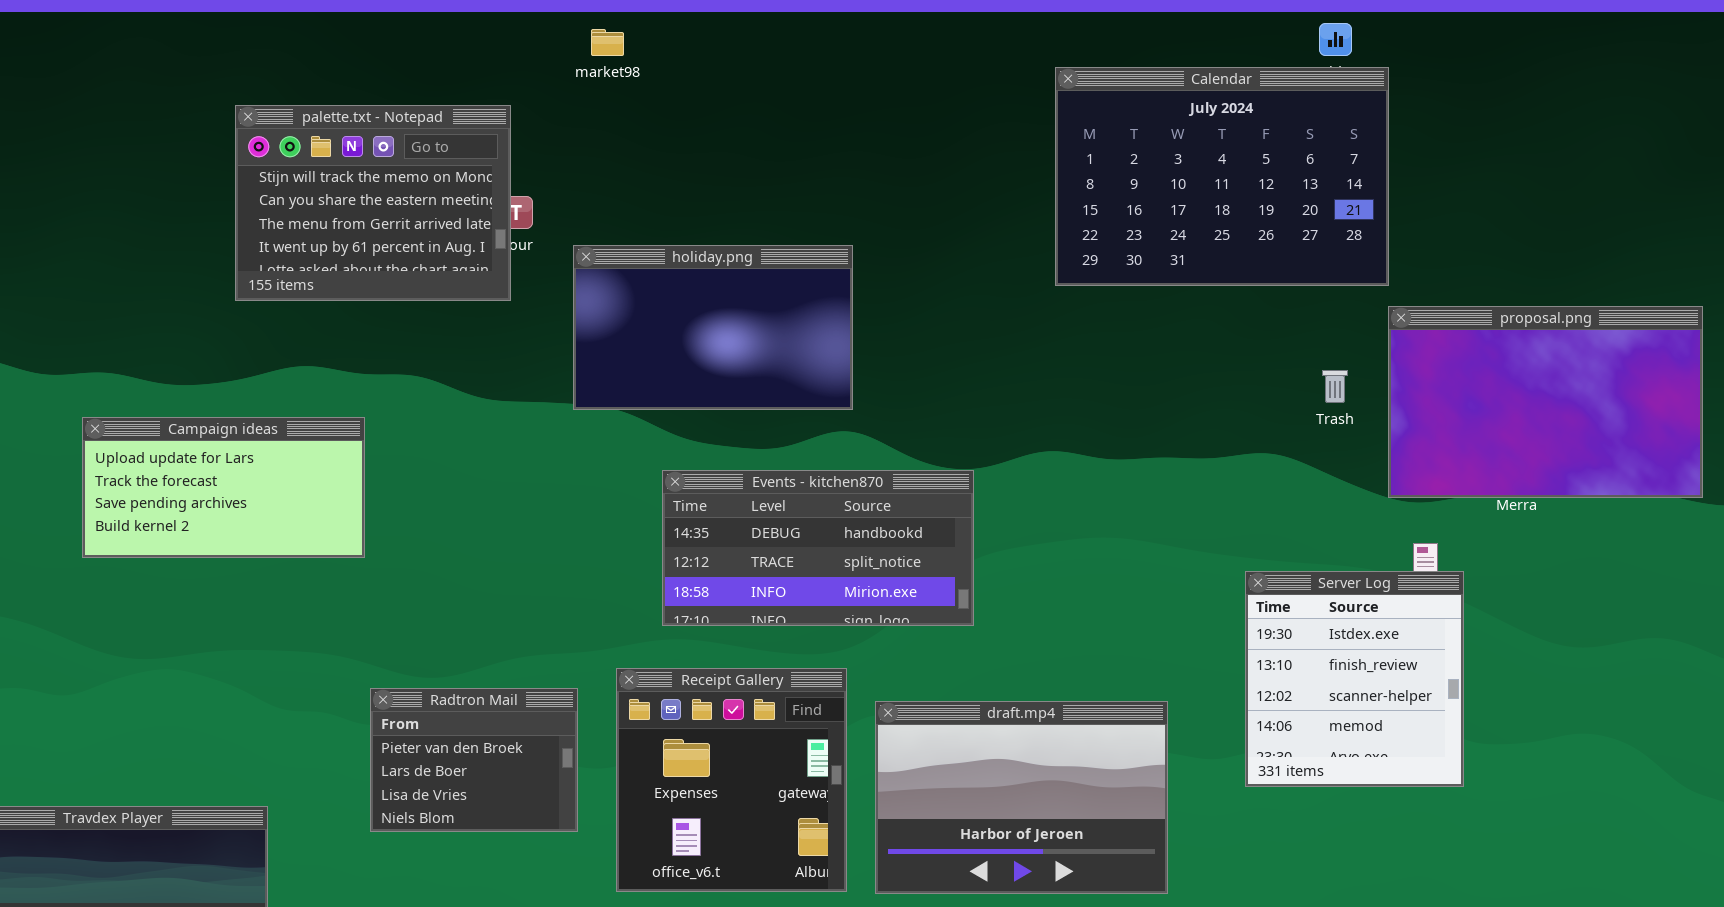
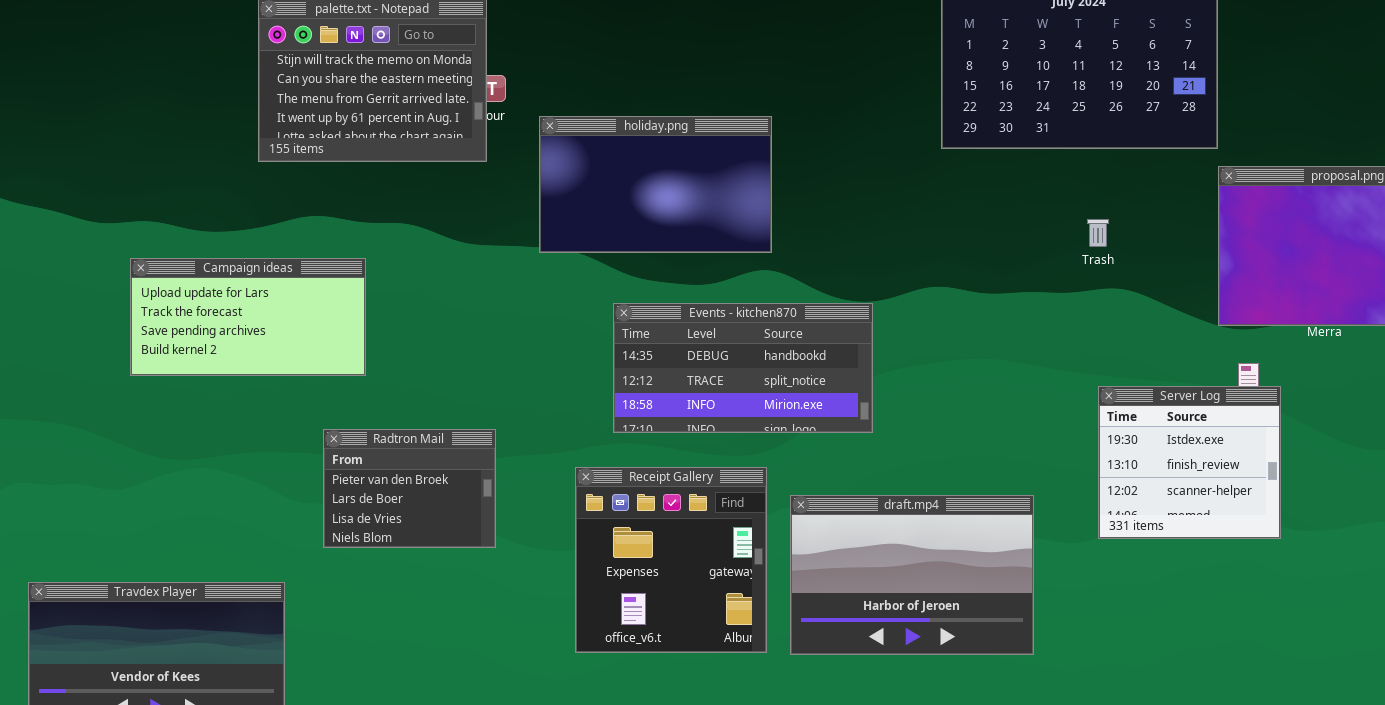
Trash: [1322,370,1348,403] -> [1087,219,1109,247], moved
Server Log: [1245,571,1464,787] -> [1098,386,1281,539], resized
Radtron Mail: [370,688,578,832] -> [323,429,496,548], moved

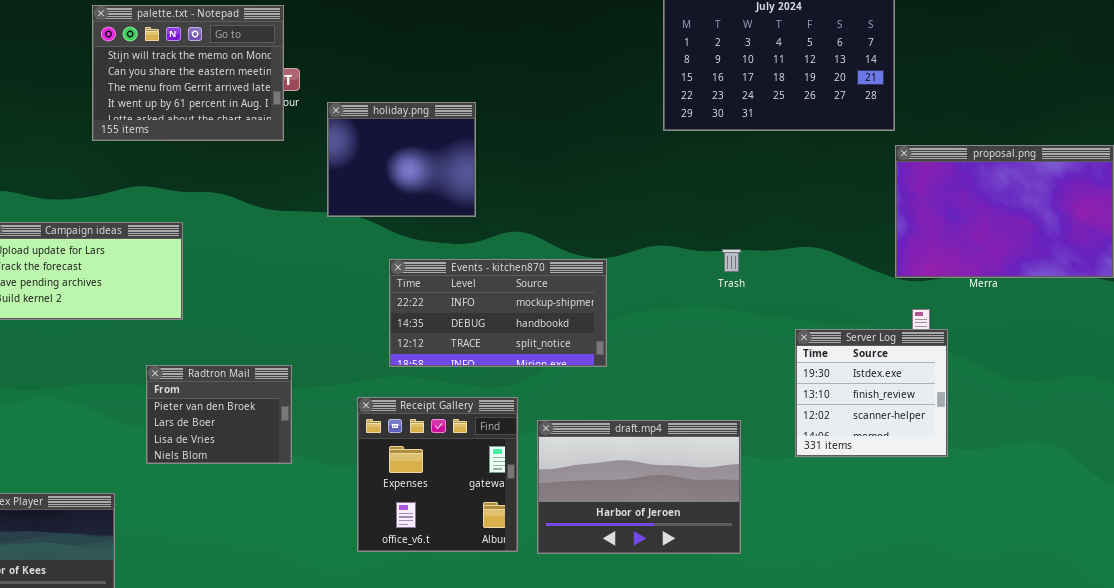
holiday.png: [539,116,772,253] -> [327,102,476,217], resized
Trash: [1087,219,1109,247] -> [722,249,741,272], moved
Events - kitchen870: [613,303,873,433] -> [389,259,607,367], scrolled up 1 row

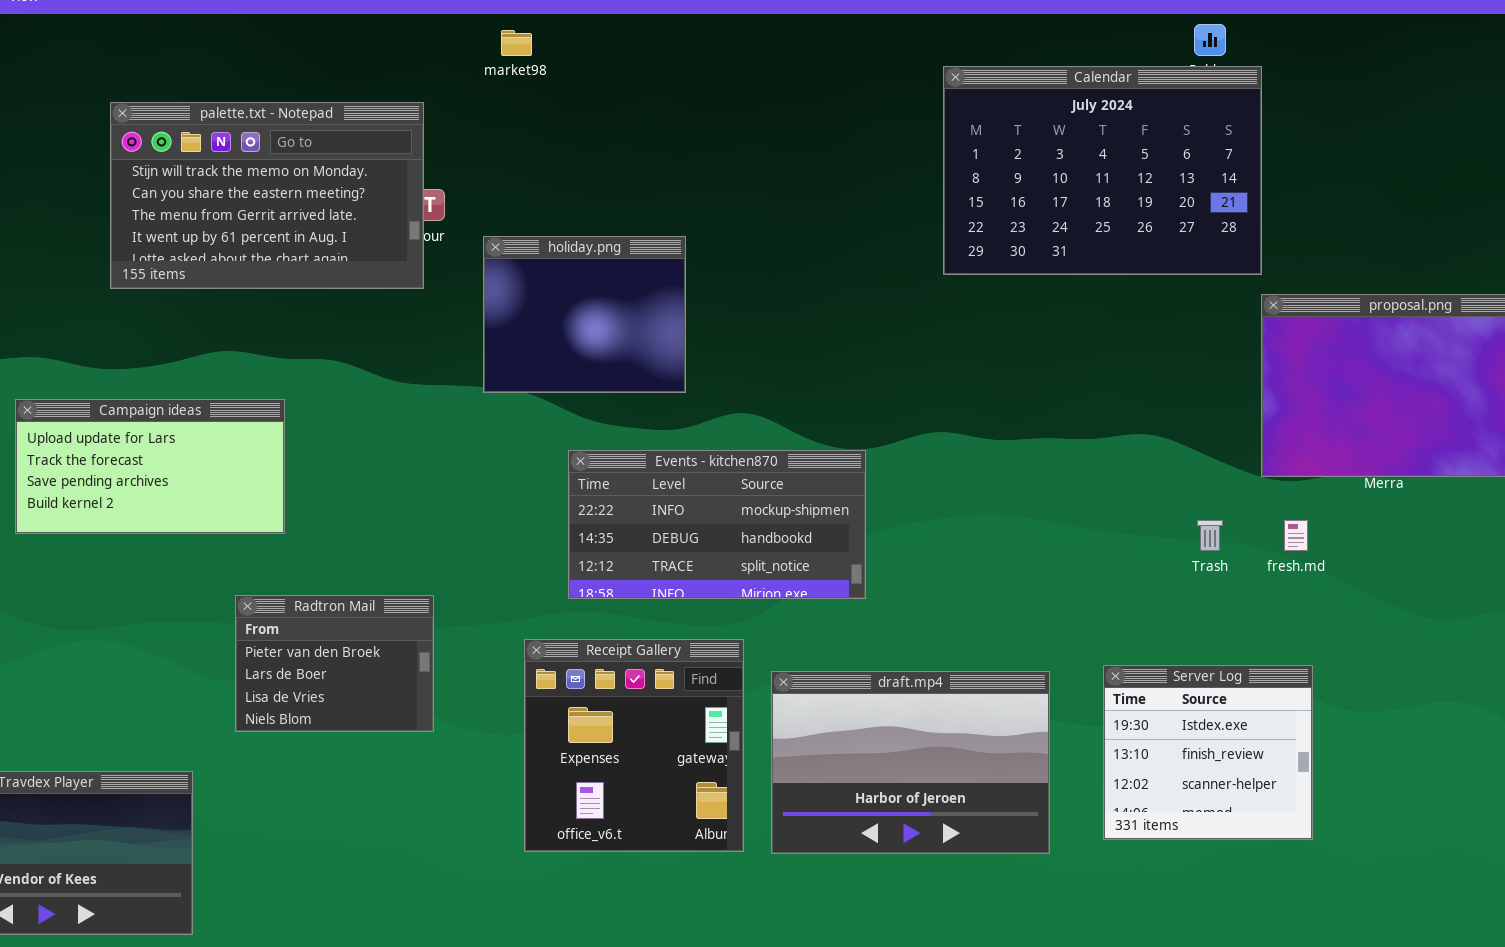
palette.txt - Notepad: [92,5,284,141] -> [110,102,424,289], resized
Trash: [722,249,741,272] -> [1197,520,1223,551], moved
Server Log: [795,329,948,457] -> [1103,665,1313,840], moved

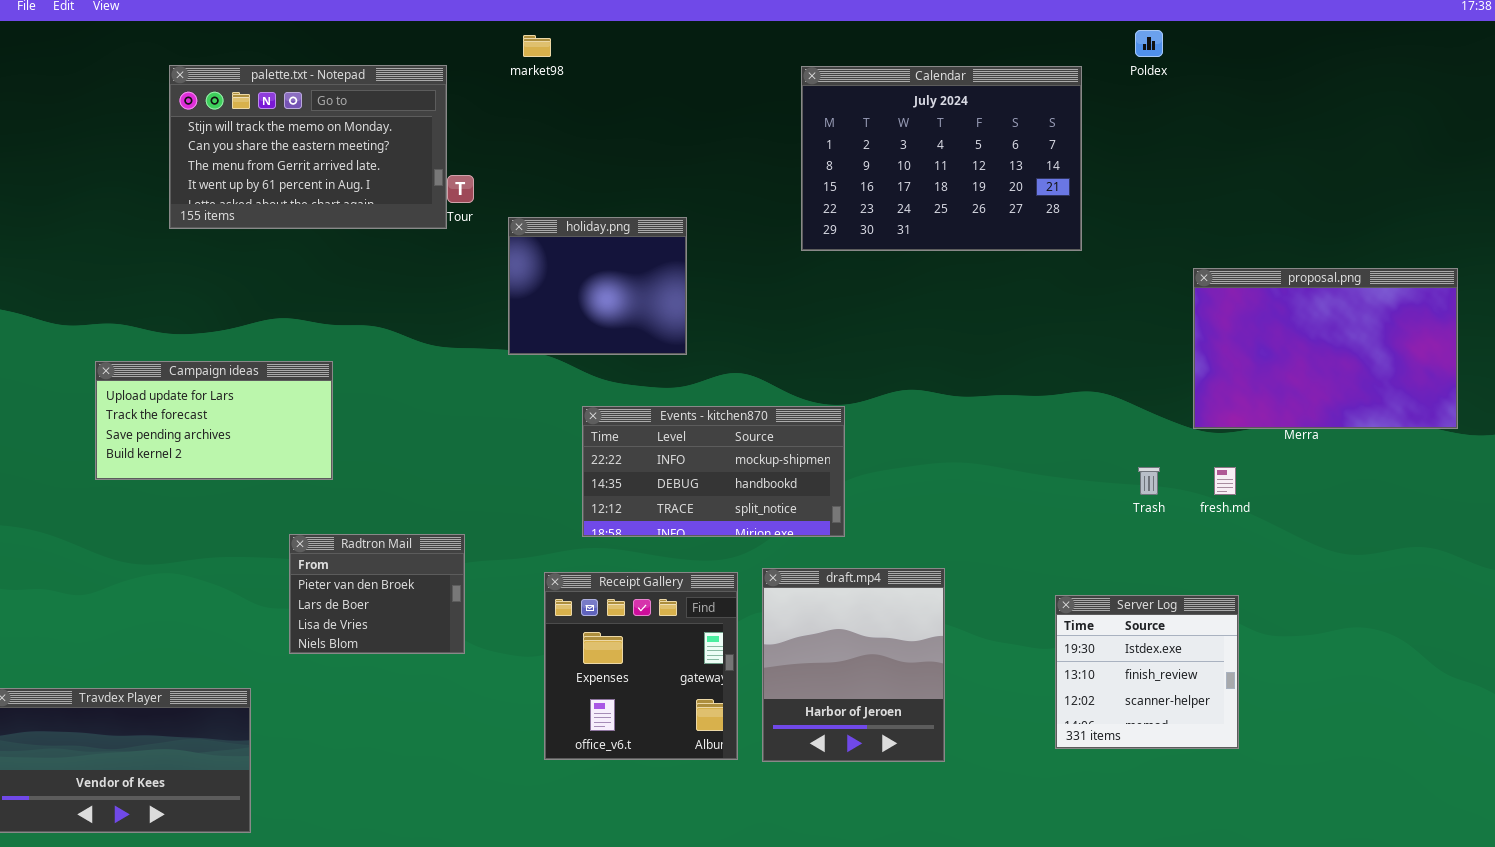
Calendar: [943,66,1262,275] -> [801,66,1082,251], moved
palette.txt - Notepad: [110,102,424,289] -> [169,65,447,229], moved
draft.mp4: [771,671,1050,854] -> [762,568,945,762], resized

